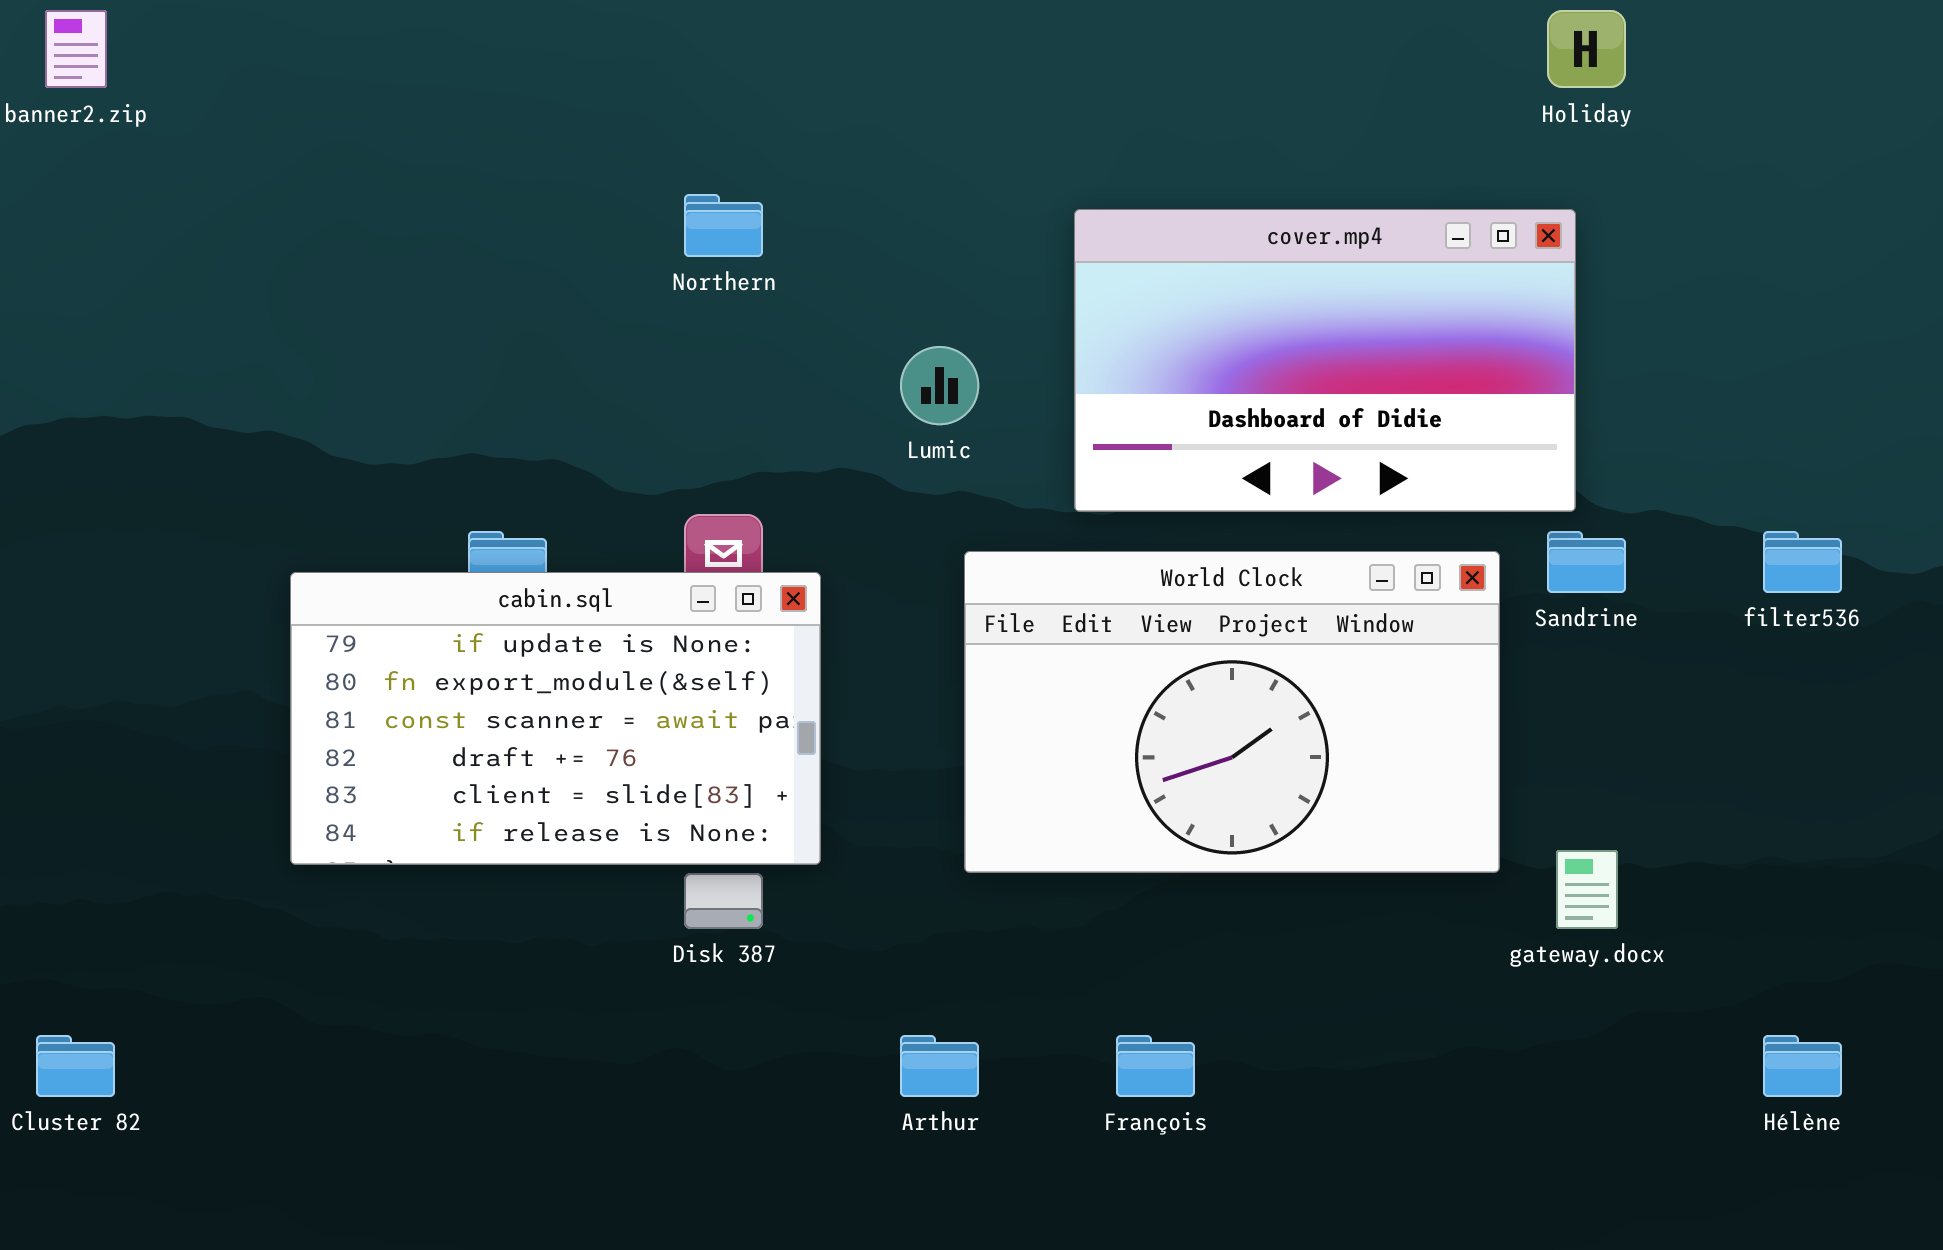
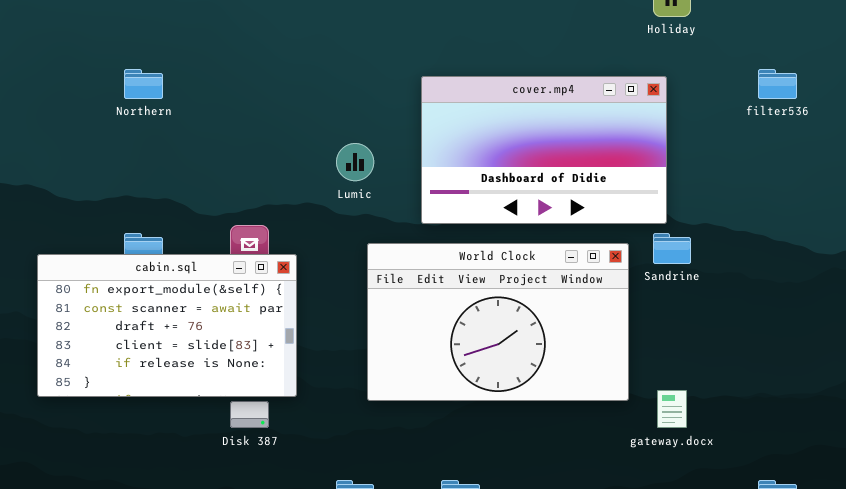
Northern: [684,194,763,257] -> [124,69,163,99], moved
filter536: [1763,531,1842,593] -> [758,69,797,99], moved
cabin.sql: [290,572,821,865] -> [37,254,297,397], scrolled down 1 row

